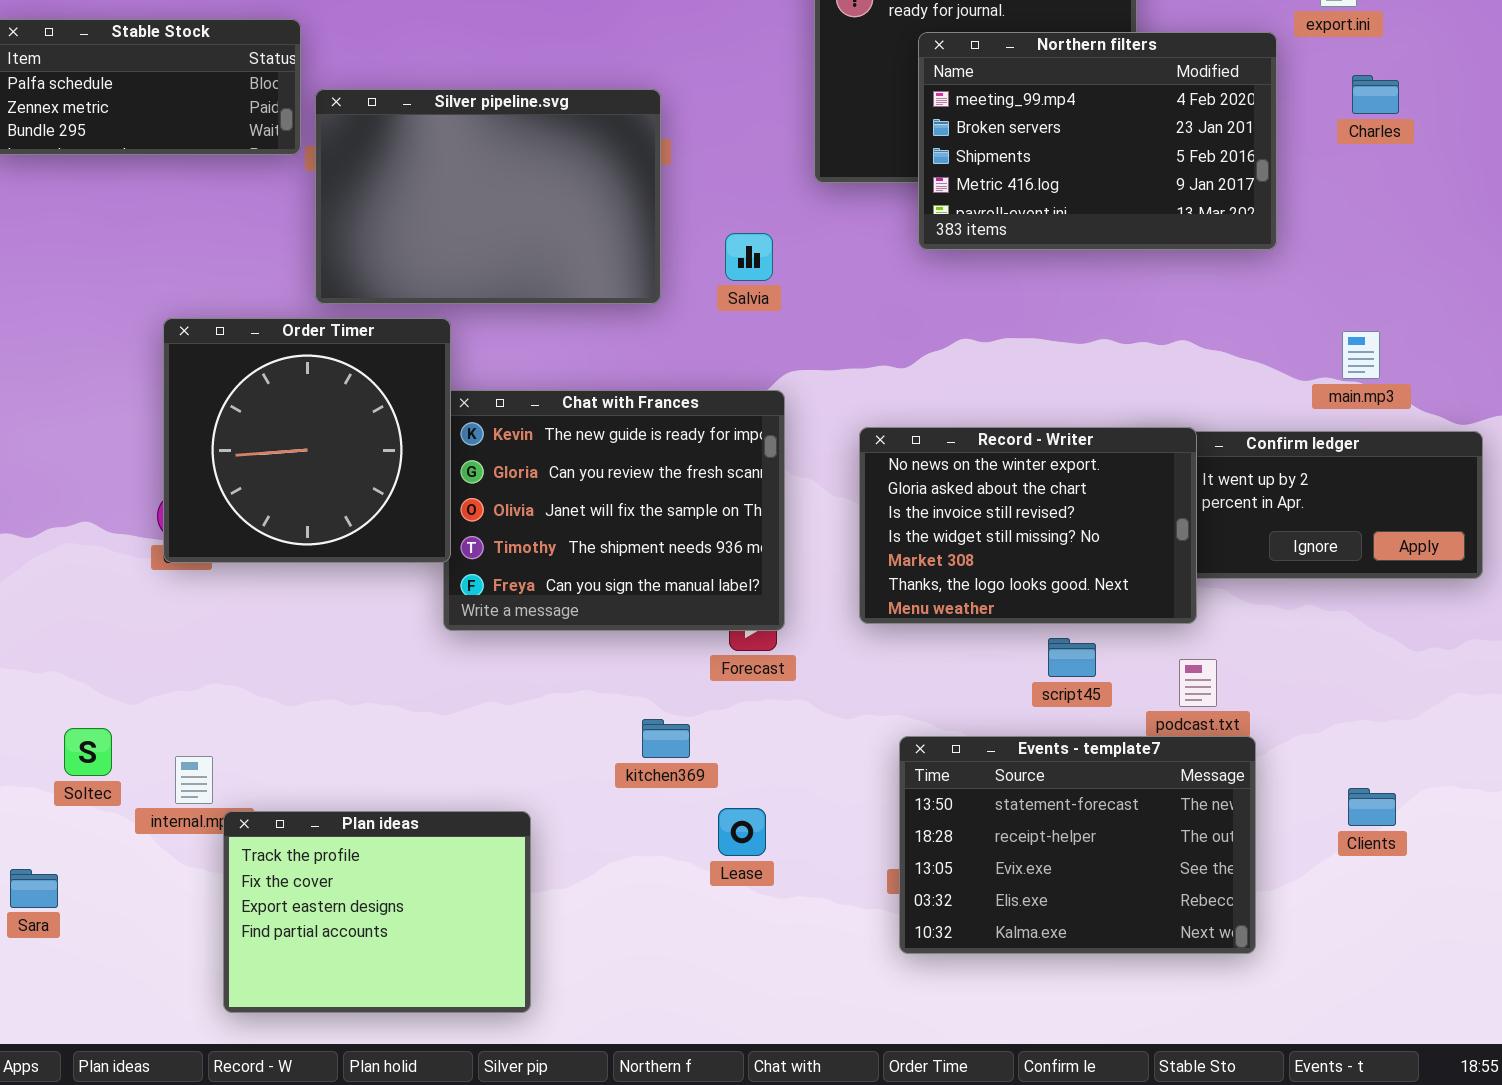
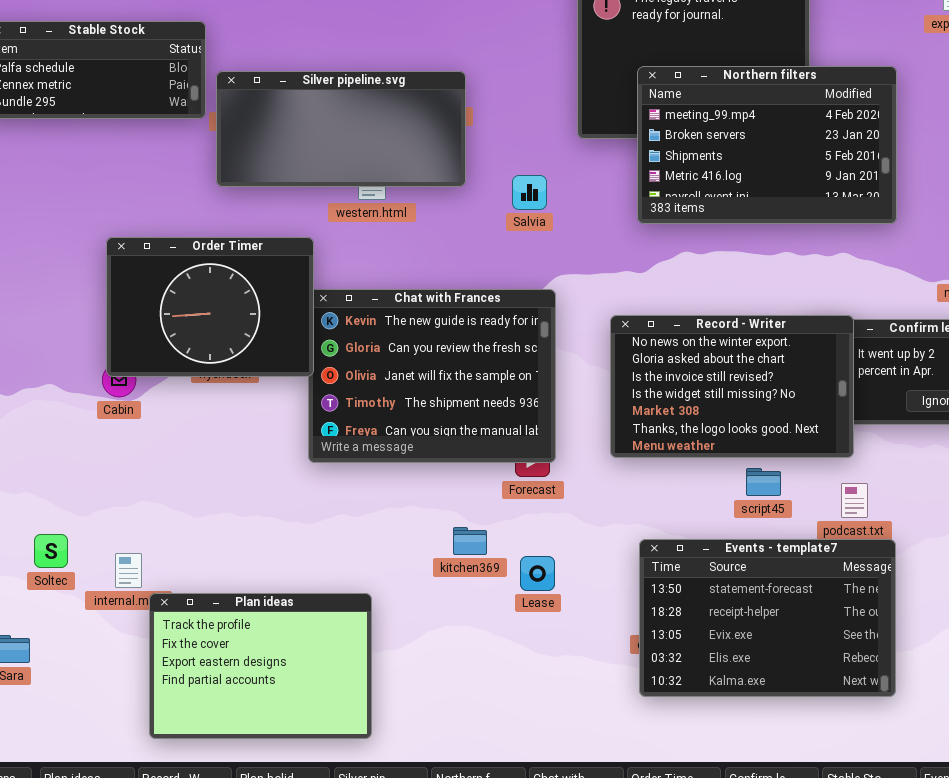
Northern filters: [918,32,1277,250] -> [637,66,897,224], moved
Silver pipeline.svg: [315,89,661,304] -> [216,71,466,187], resized
Order Timer: [163,318,451,563] -> [106,237,314,377], resized
Lease: [718,808,766,856] -> [520,556,555,591], moved

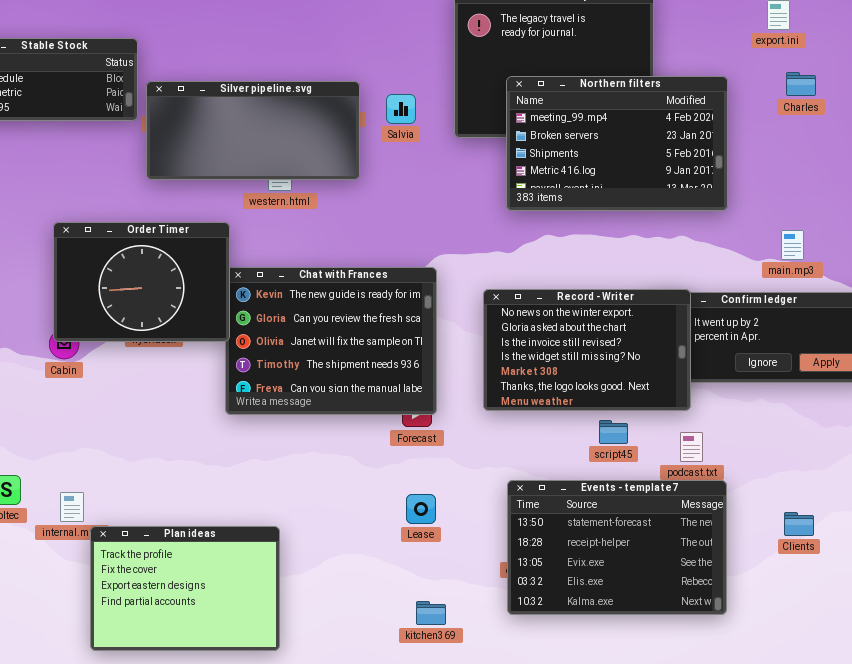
Salvia: [512,175,547,210] -> [386,94,416,124], moved
kitchen369: [453,527,487,555] -> [416,601,446,625], moved

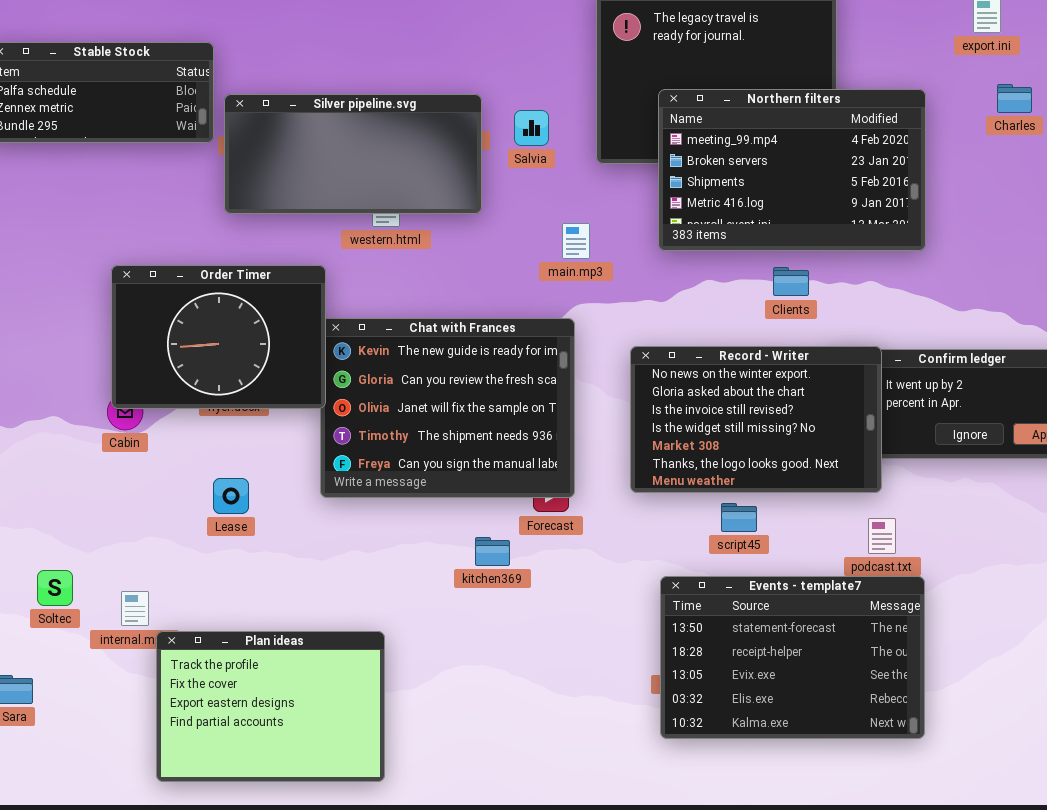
main.mp3: [781,230,804,260] -> [562,223,590,259], moved
script45: [599,420,628,444] -> [721,503,757,532], moved
Lease: [406,494,436,524] -> [213,478,249,514], moved
Clients: [784,512,814,536] -> [773,267,809,296], moved
kitchen369: [416,601,446,625] -> [475,537,510,566], moved

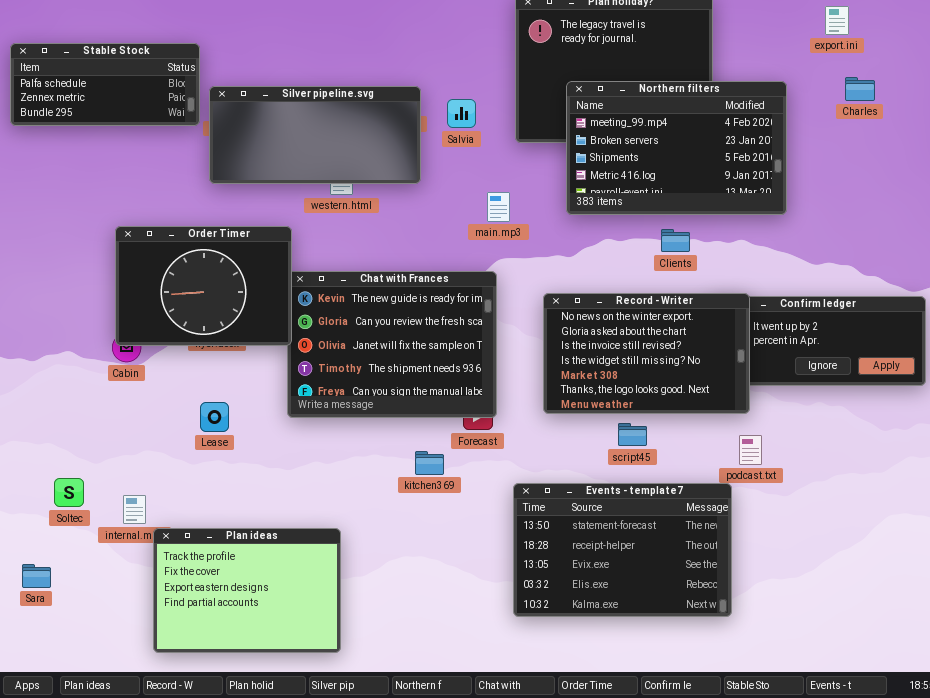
Events - template7: [660,576,925,739] -> [513,483,732,617], moved

